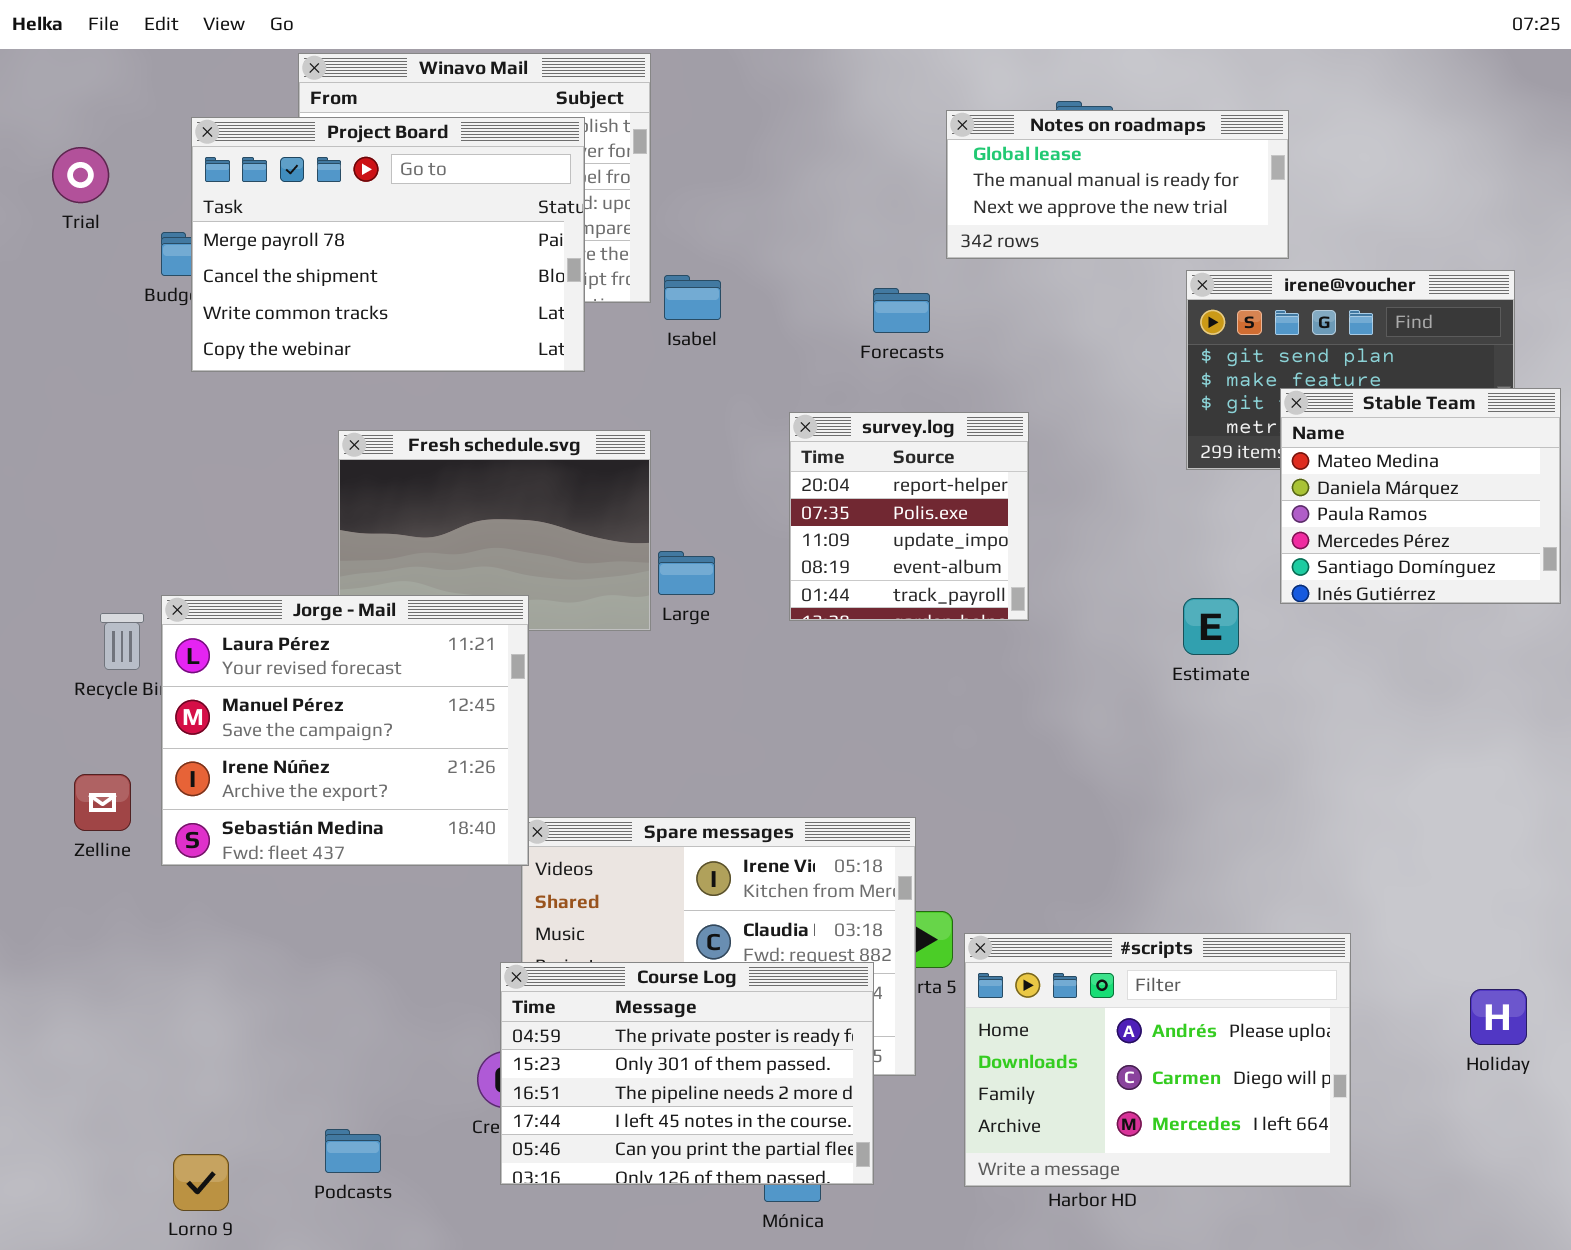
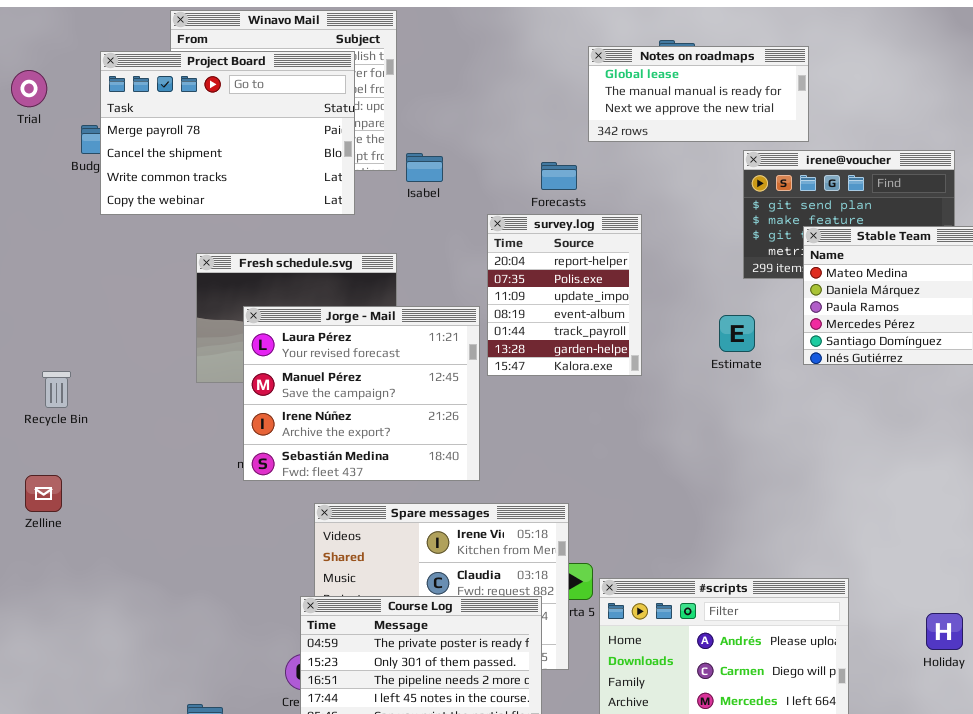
survey.log: [789,412,1029,621] -> [487,214,642,376], resized
Jorge - Mail: [161,595,529,866] -> [243,306,480,481], moved
Estimate: [1183,598,1239,655] -> [719,315,755,352], moved

